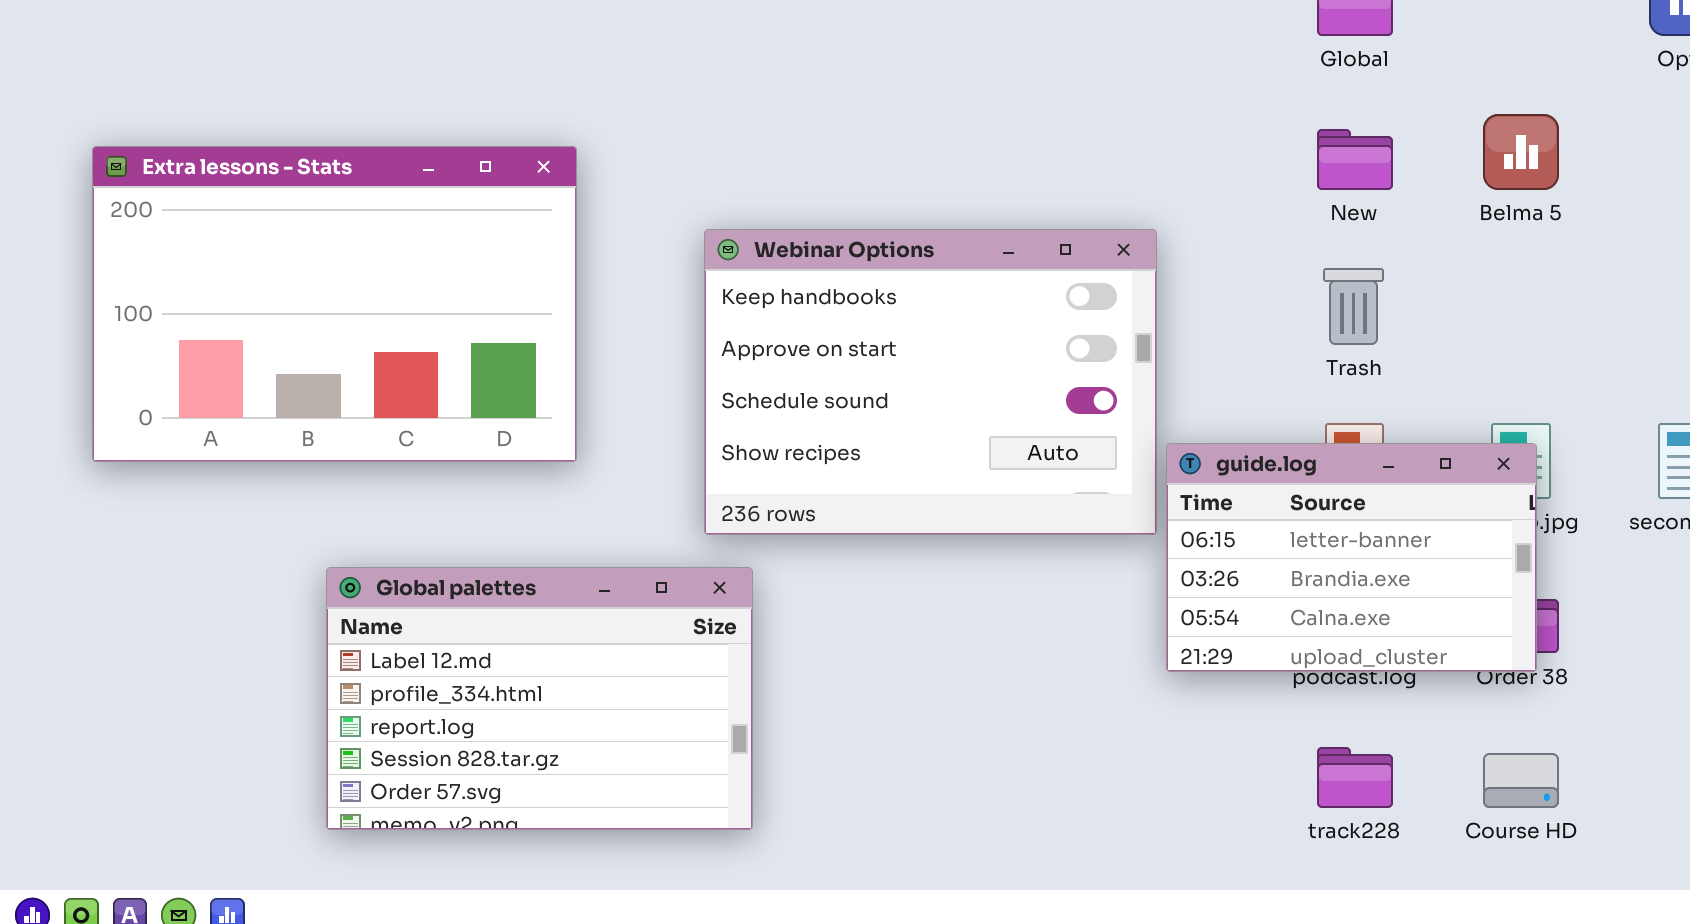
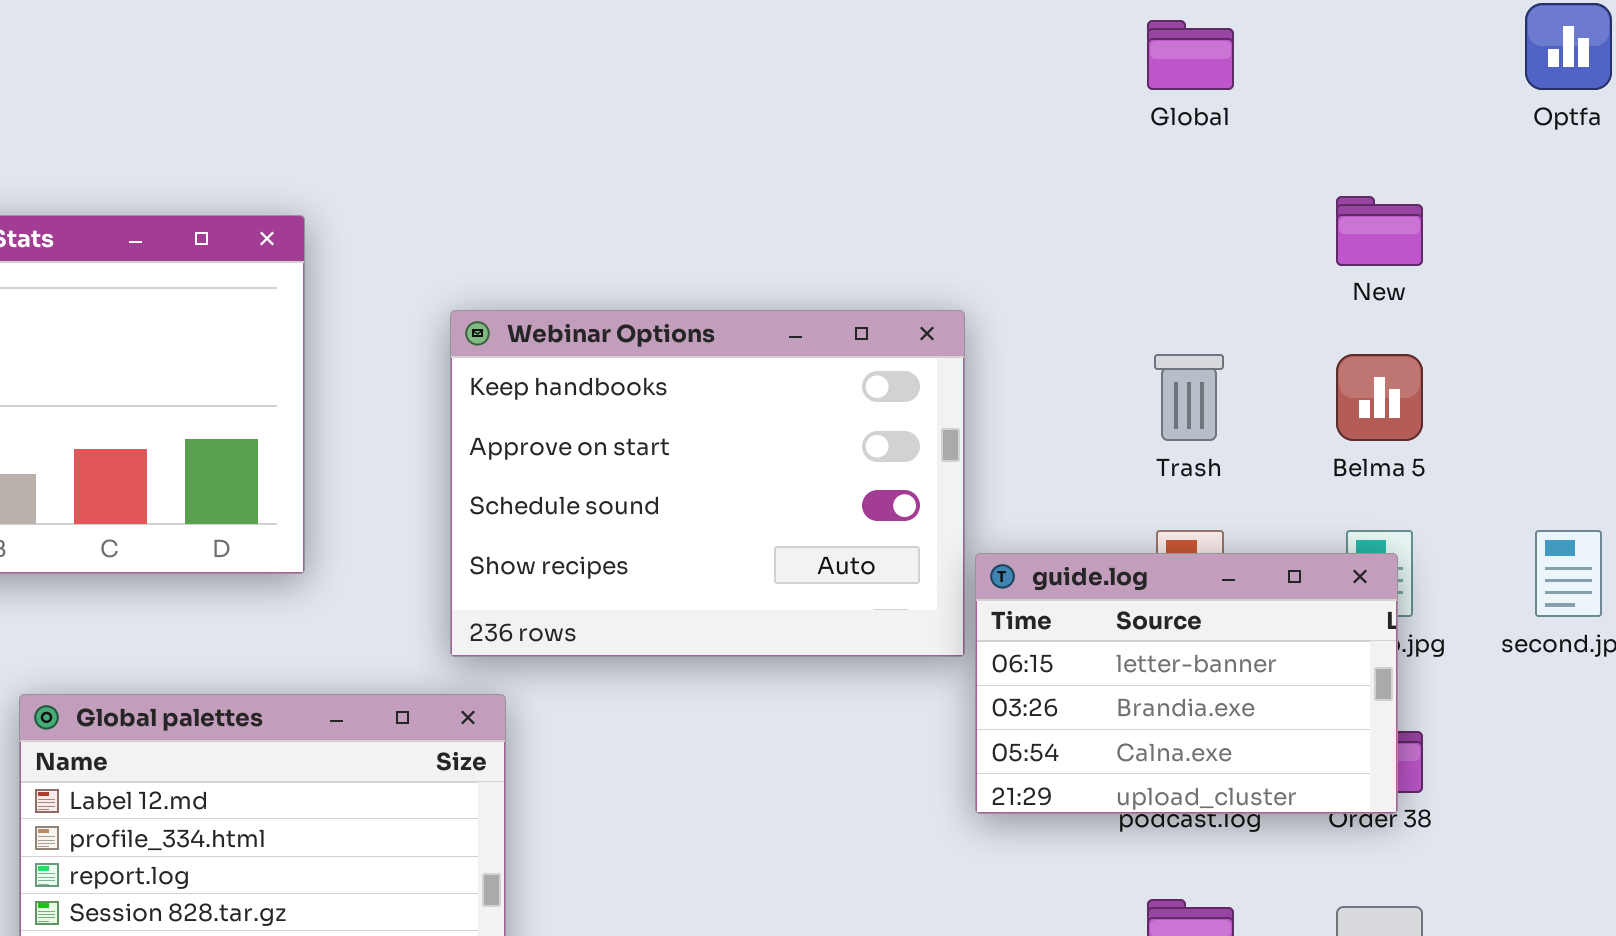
Belma 5: [1483,114,1559,190] -> [1336,354,1423,441], moved
New: [1317,129,1393,190] -> [1336,196,1423,266], moved

